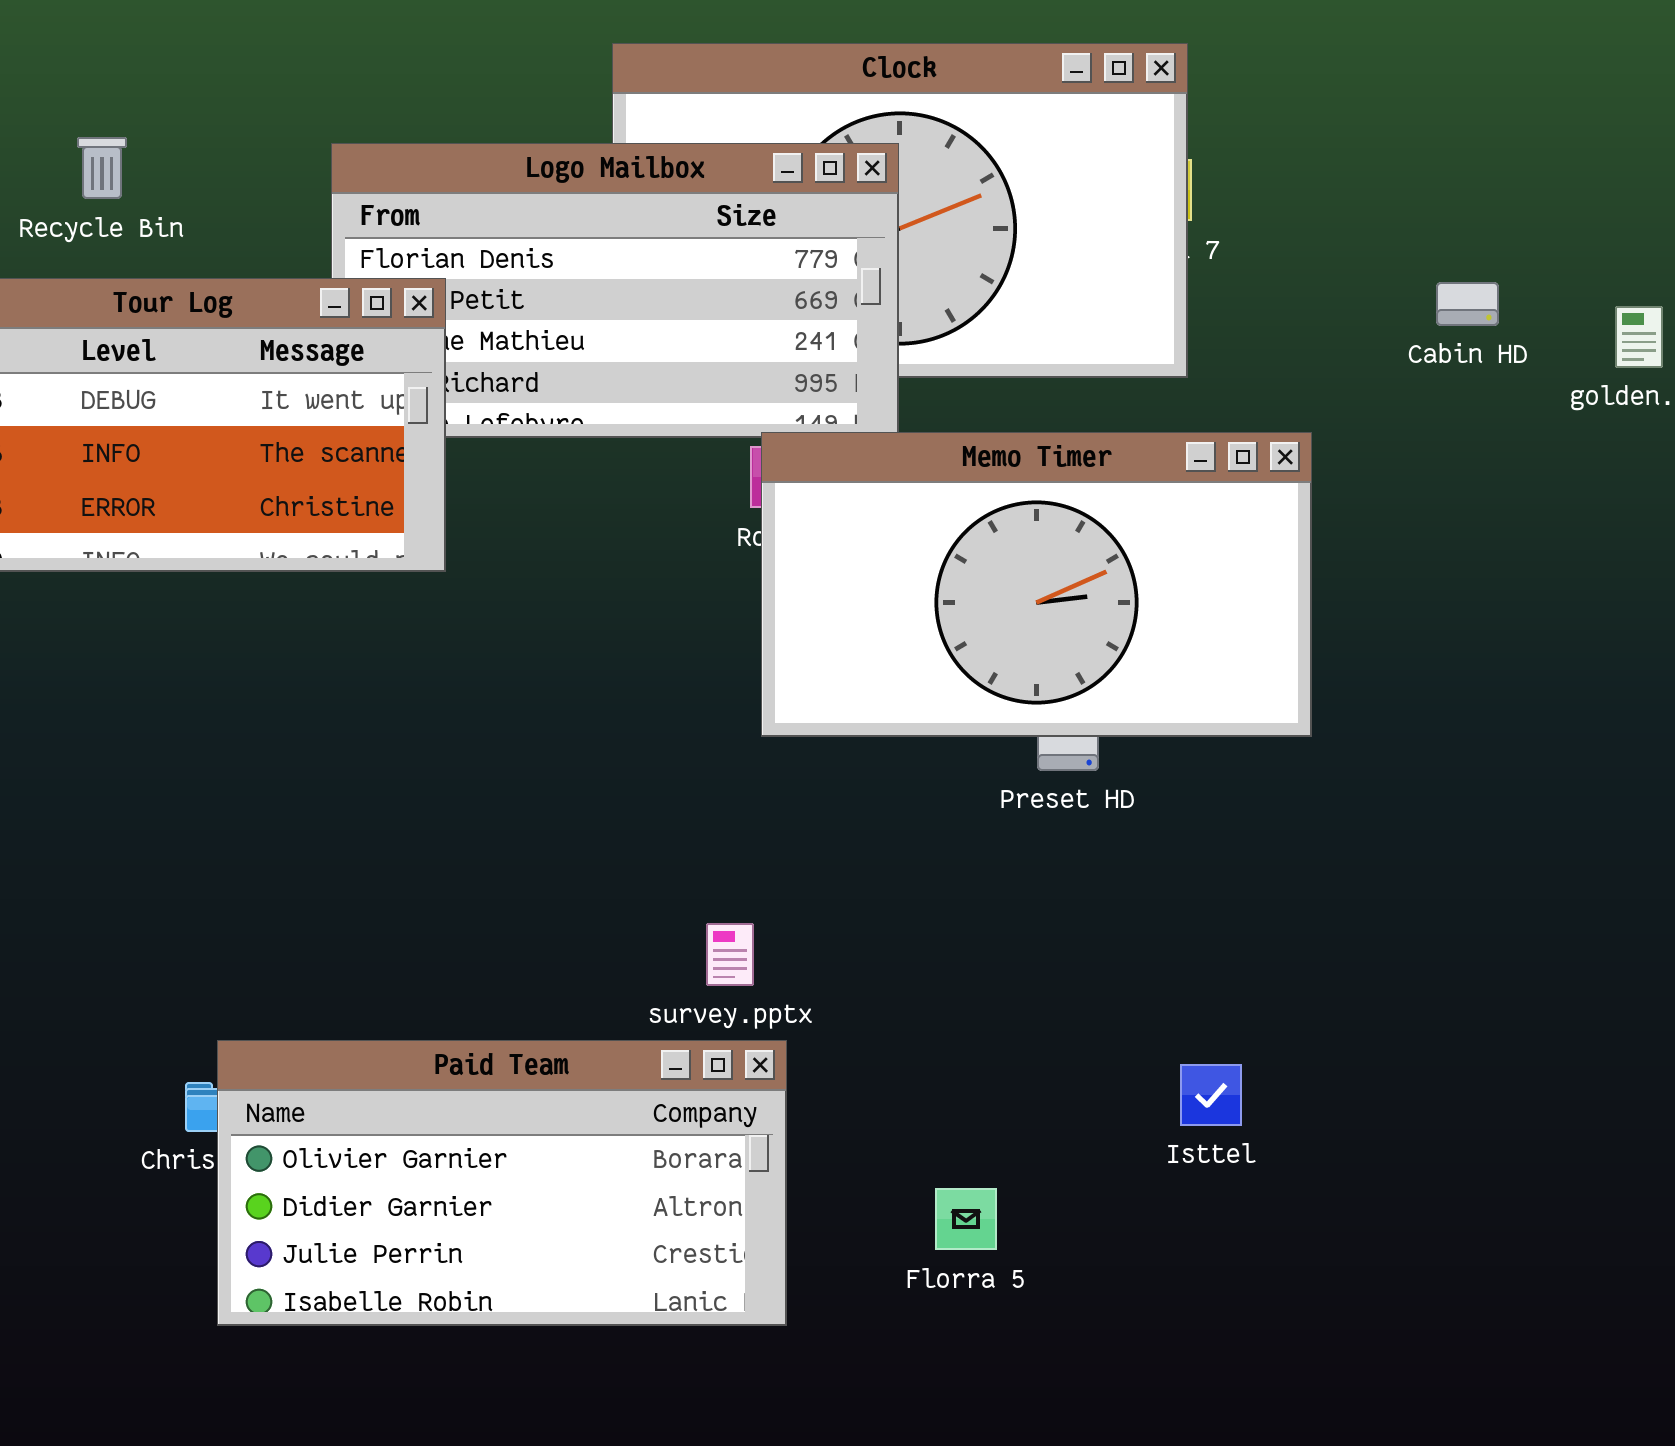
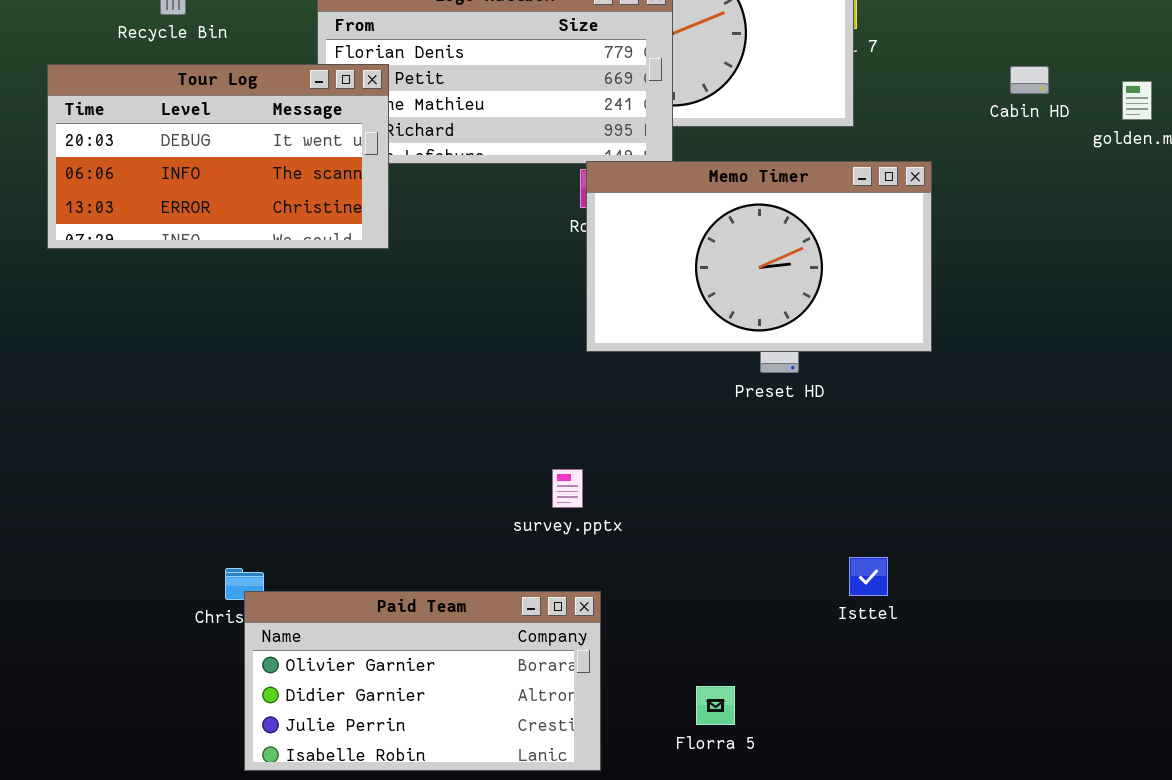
Paid Team: [217,1040,787,1326] -> [244,591,601,771], moved
Florra 5: [935,1188,997,1250] -> [696,686,735,725], moved

